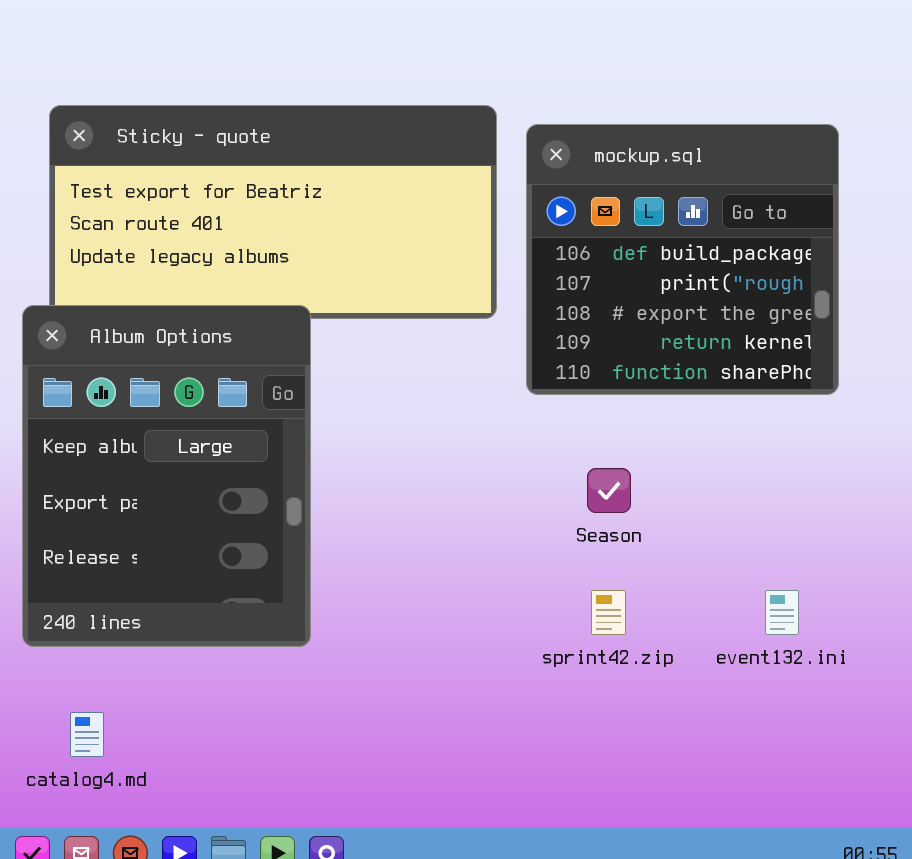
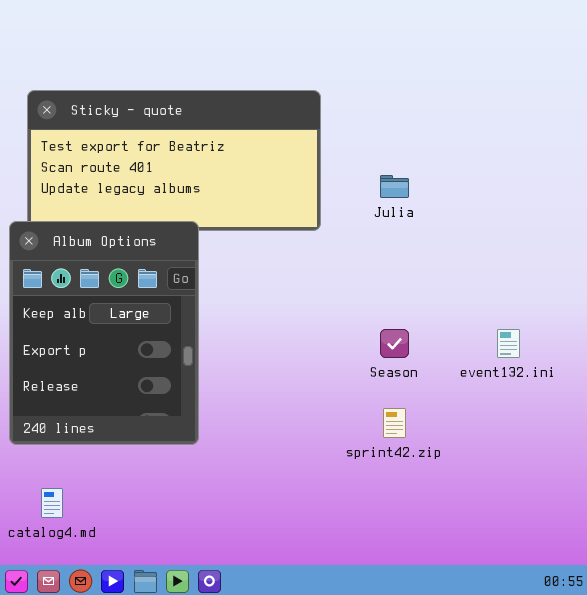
mockup.sql: [526,124,839,395] -> none, closed
event132.ini: [765,590,799,635] -> [497,329,520,358], moved

